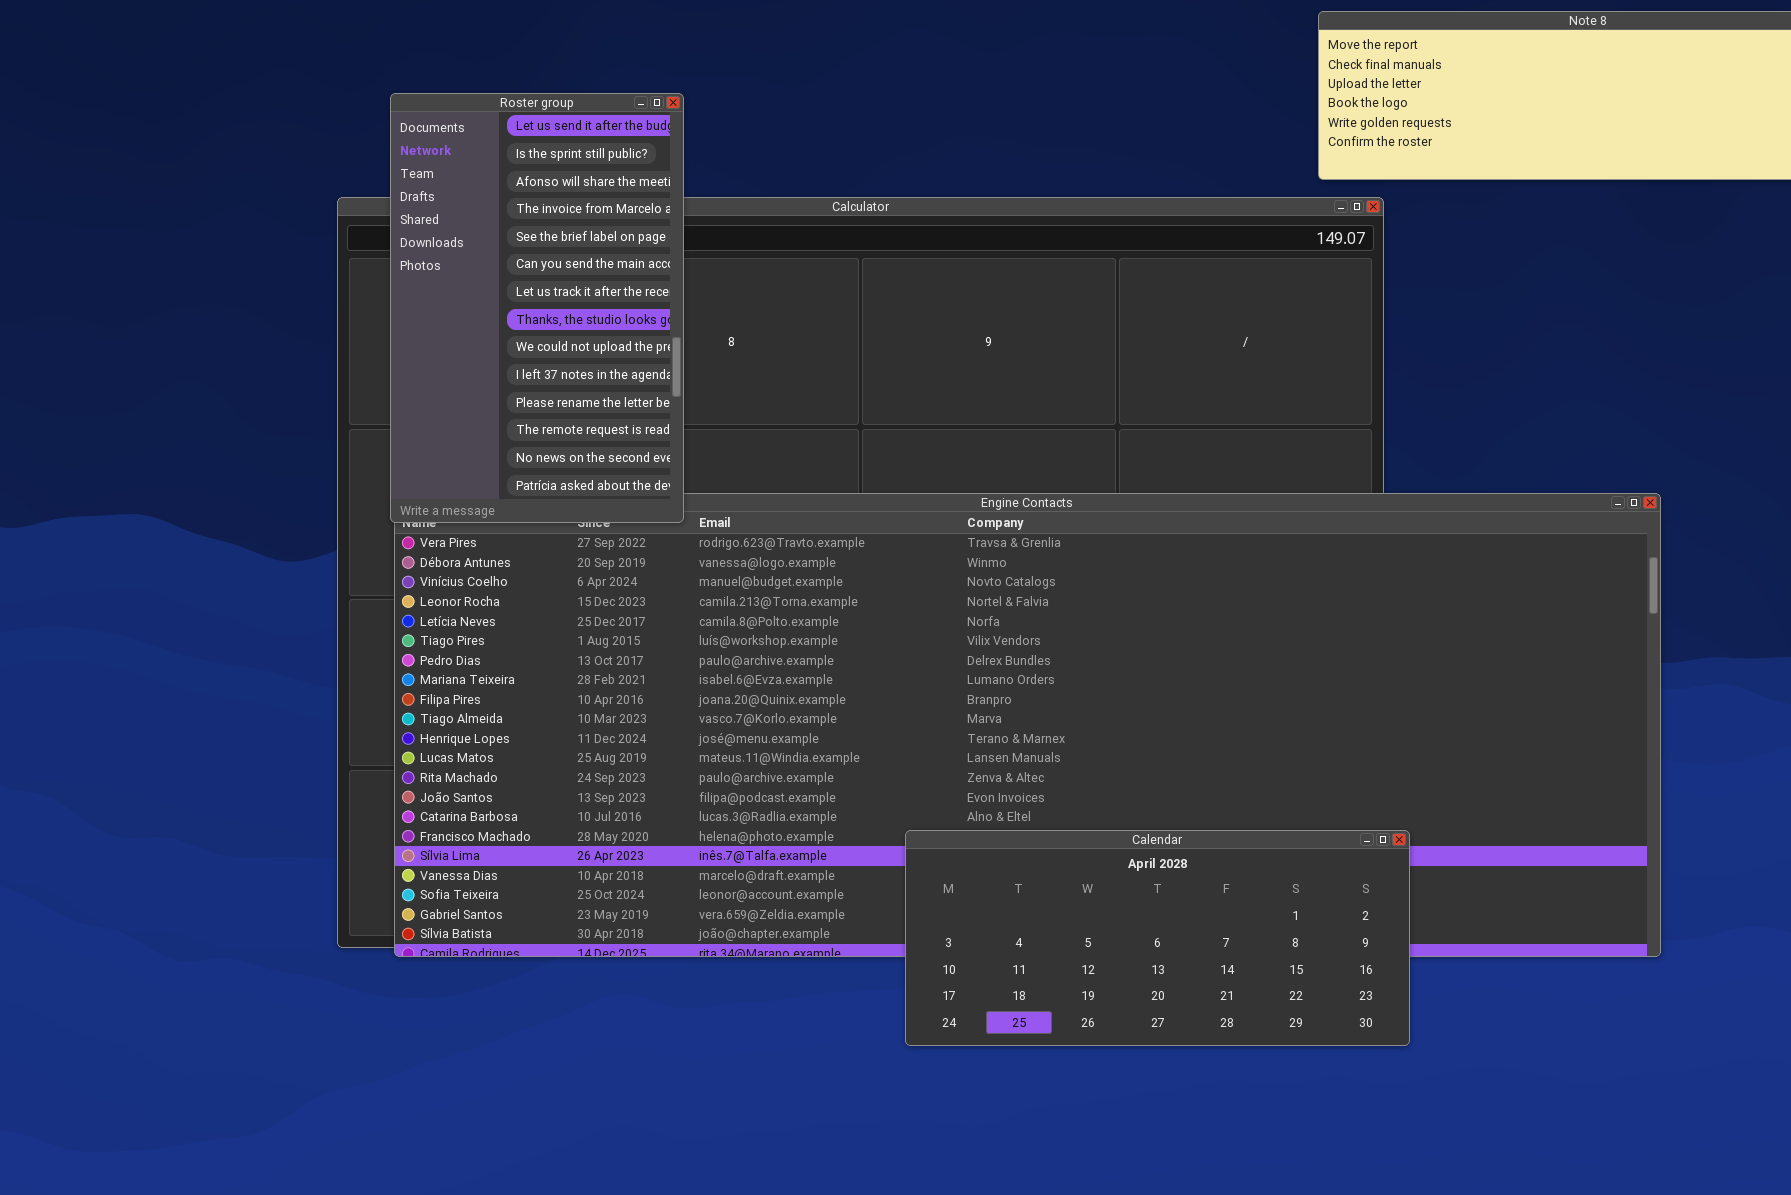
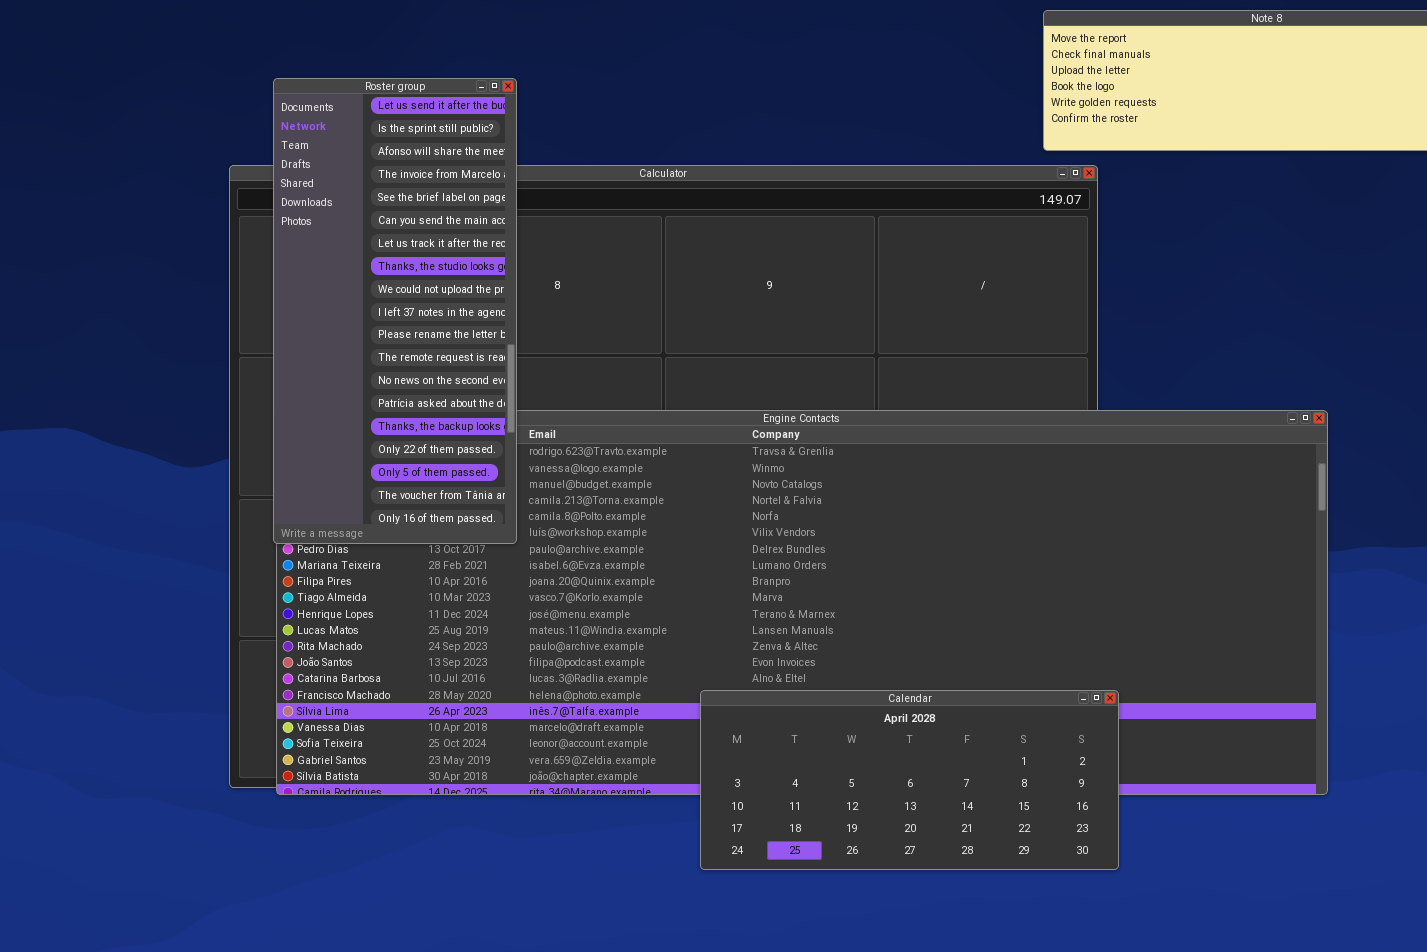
Roster group: [390,93,684,523] -> [273,78,517,544], resized

